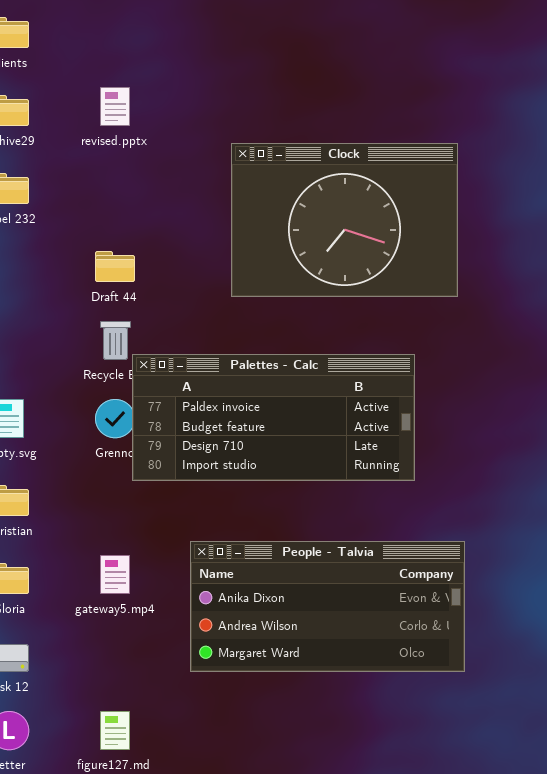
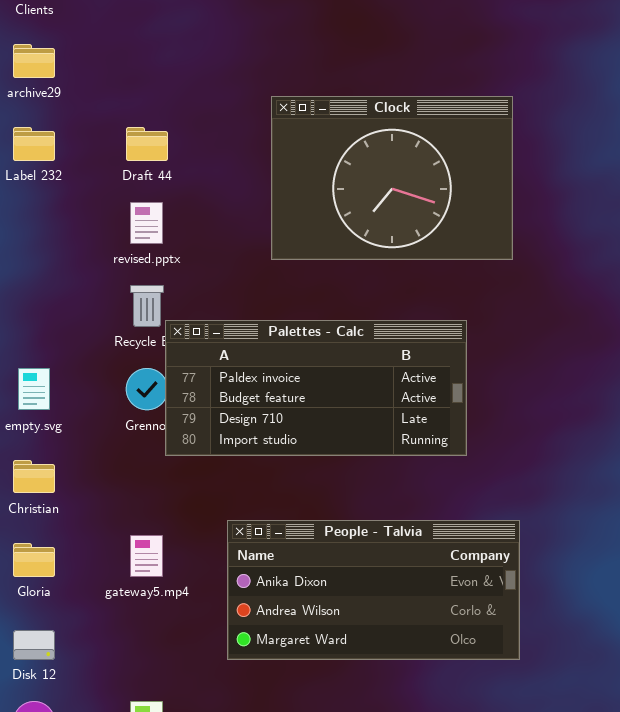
revised.pptx: [100,87,130,126] -> [130,202,163,244], moved
Draft 44: [95,251,135,282] -> [126,127,168,161], moved

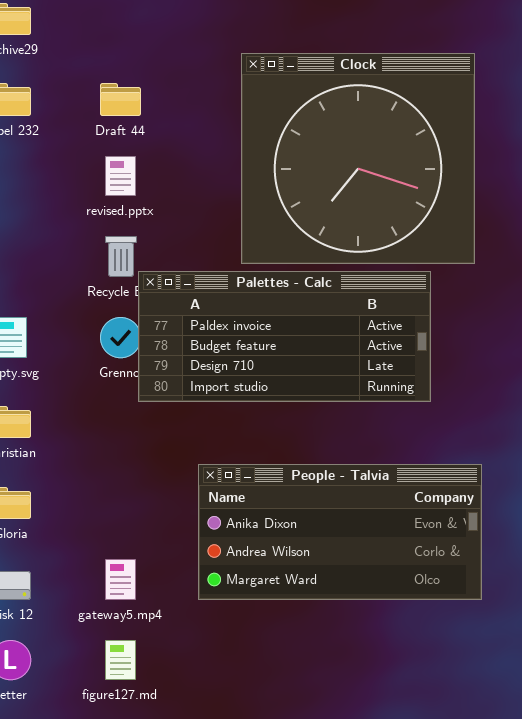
Clock: [271,96,513,260] -> [241,53,475,264], resized
gateway5.mp4: [130,535,163,577] -> [105,559,136,600], moved

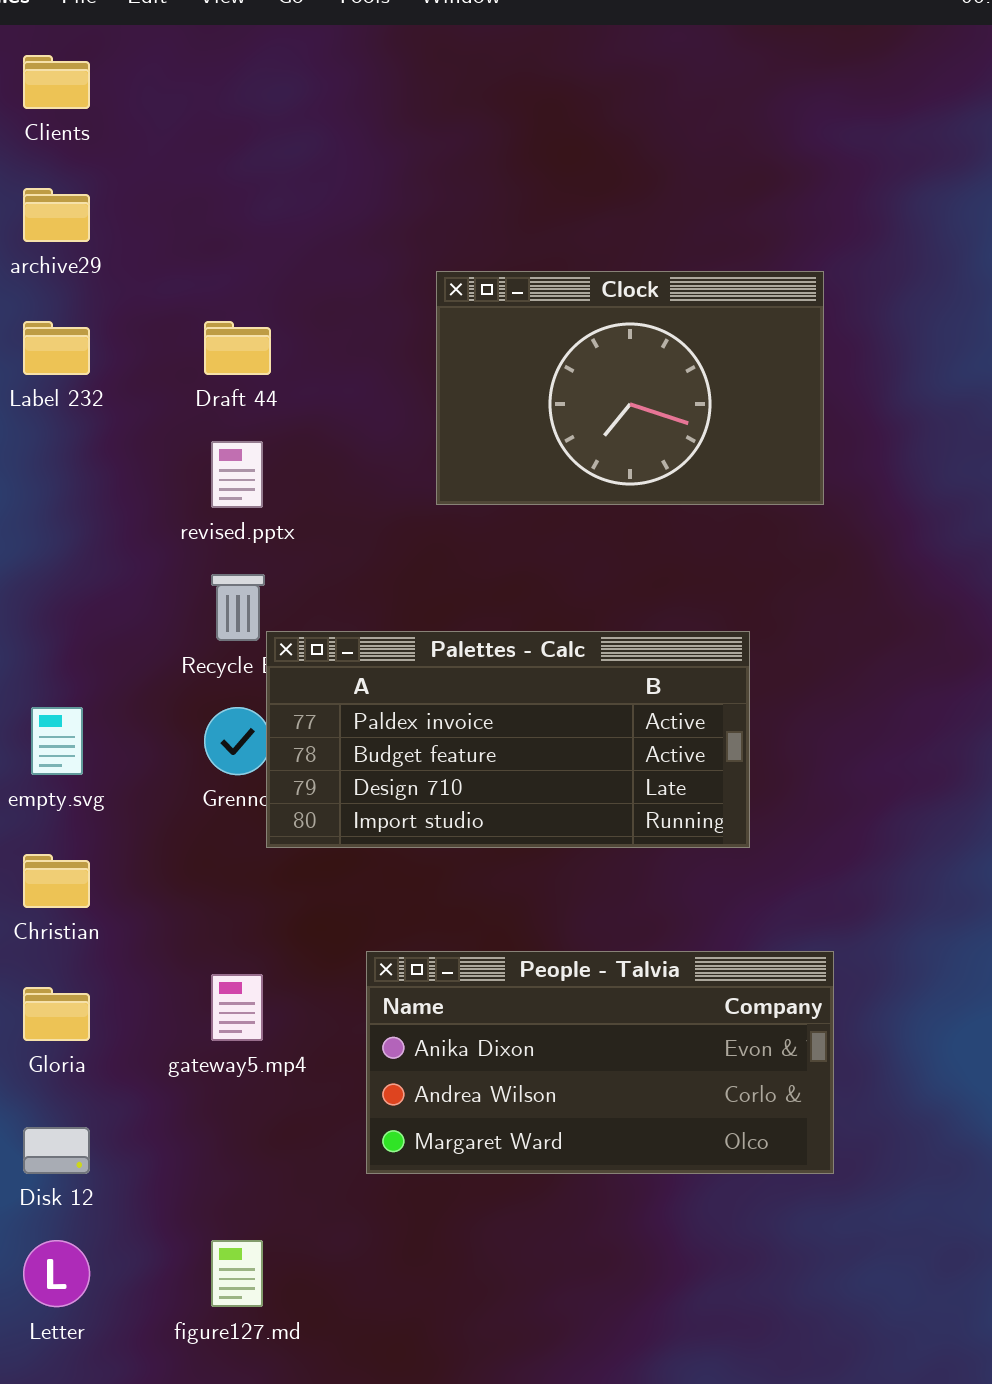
Clock: [241,53,475,264] -> [436,271,824,505], resized
gateway5.mp4: [105,559,136,600] -> [211,974,263,1041], moved

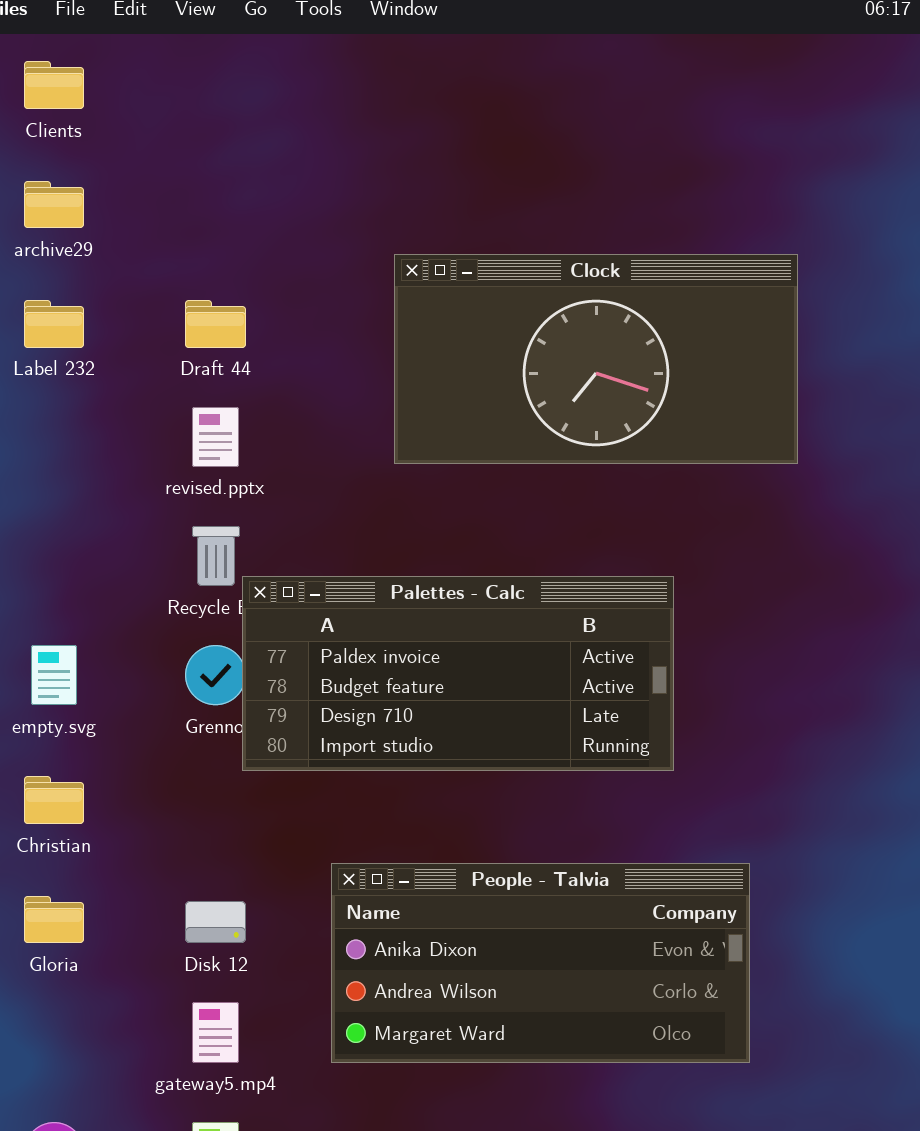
Clock: [436,271,824,505] -> [394,254,798,464], resized
gateway5.mp4: [211,974,263,1041] -> [192,1002,239,1063], moved
Disk 12: [23,1127,90,1174] -> [185,901,246,943], moved

